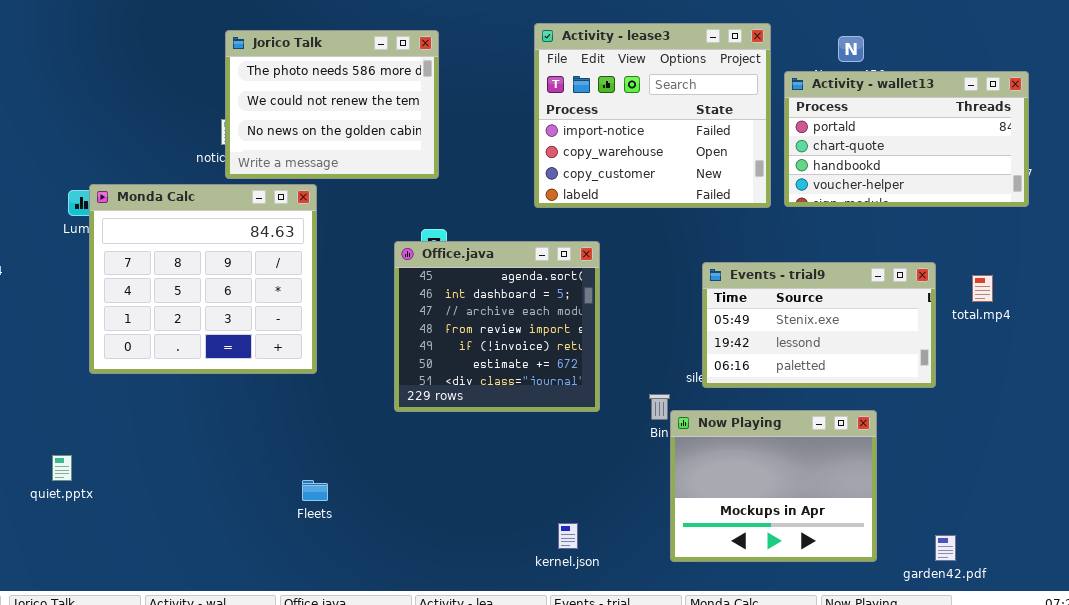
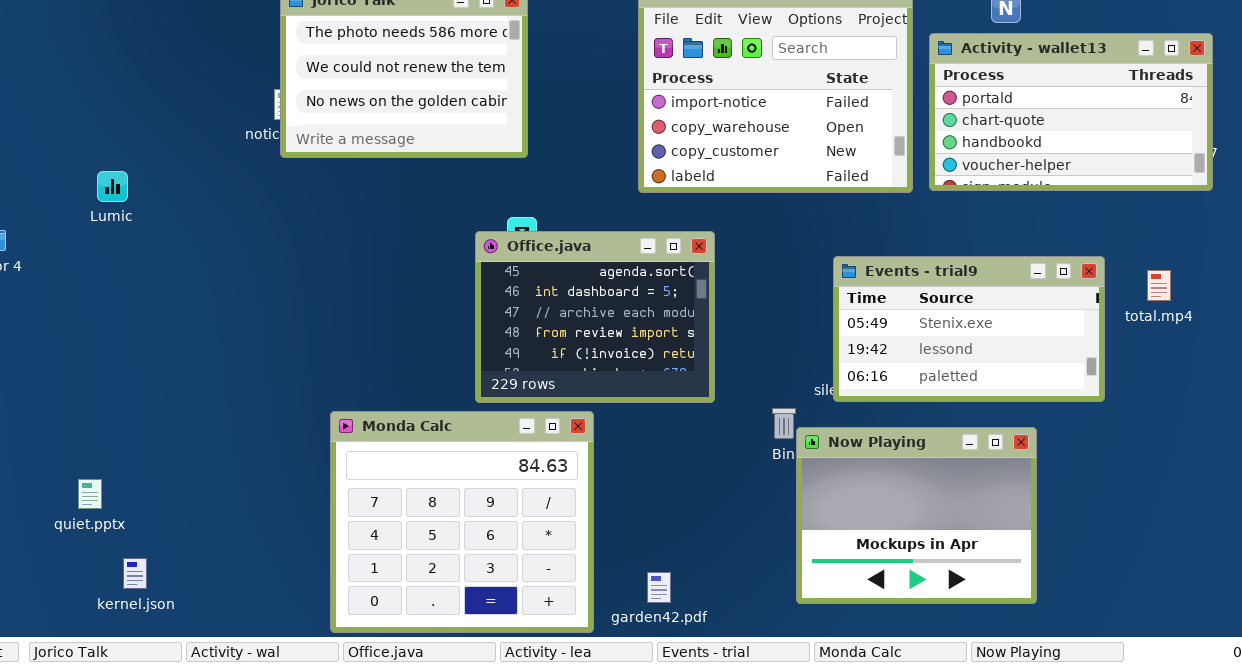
Monda Calc: [89,184,317,374] -> [330,411,594,633], moved
Office.java: [394,241,600,412] -> [475,231,715,403], resized
kernel.json: [558,523,578,549] -> [123,558,147,589], moved
garden42.pdf: [935,535,956,561] -> [647,572,671,603], moved

